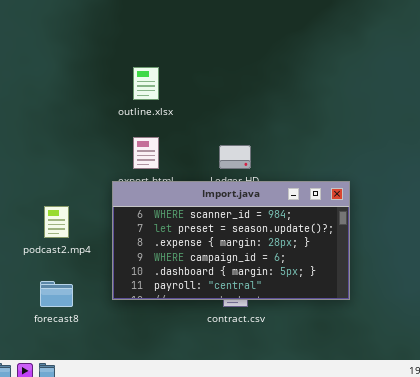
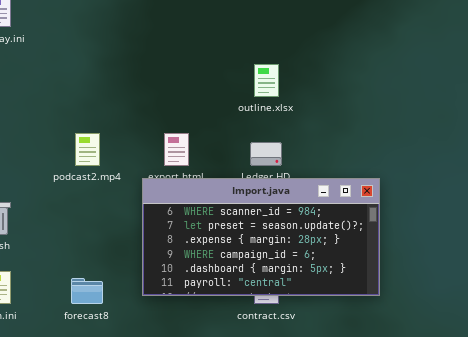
outline.xlsx: [133,67,159,100] -> [254,64,279,97], moved
podcast2.mp4: [44,206,69,238] -> [75,133,100,166], moved

